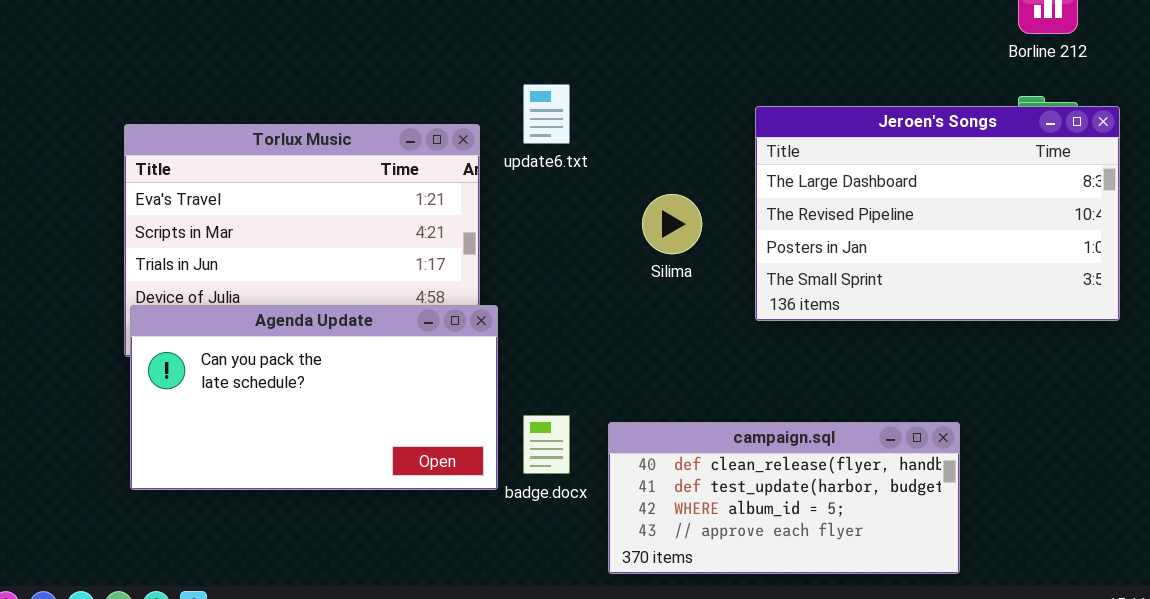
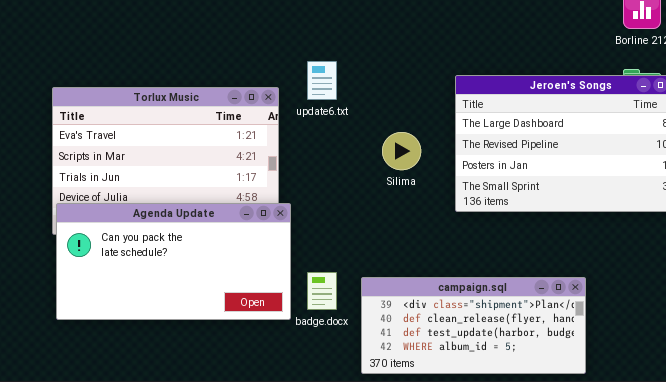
campaign.sql: [608,422,960,574] -> [361,277,586,374], scrolled up 1 row

